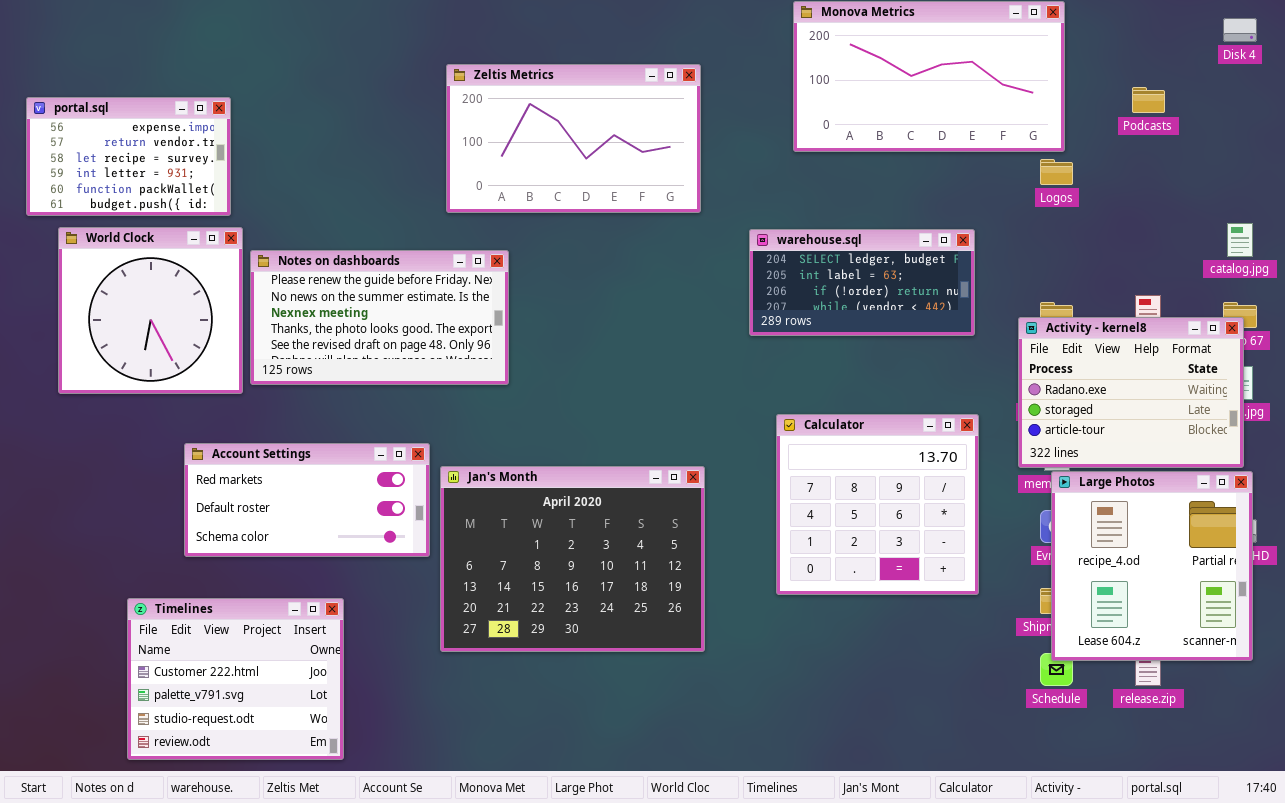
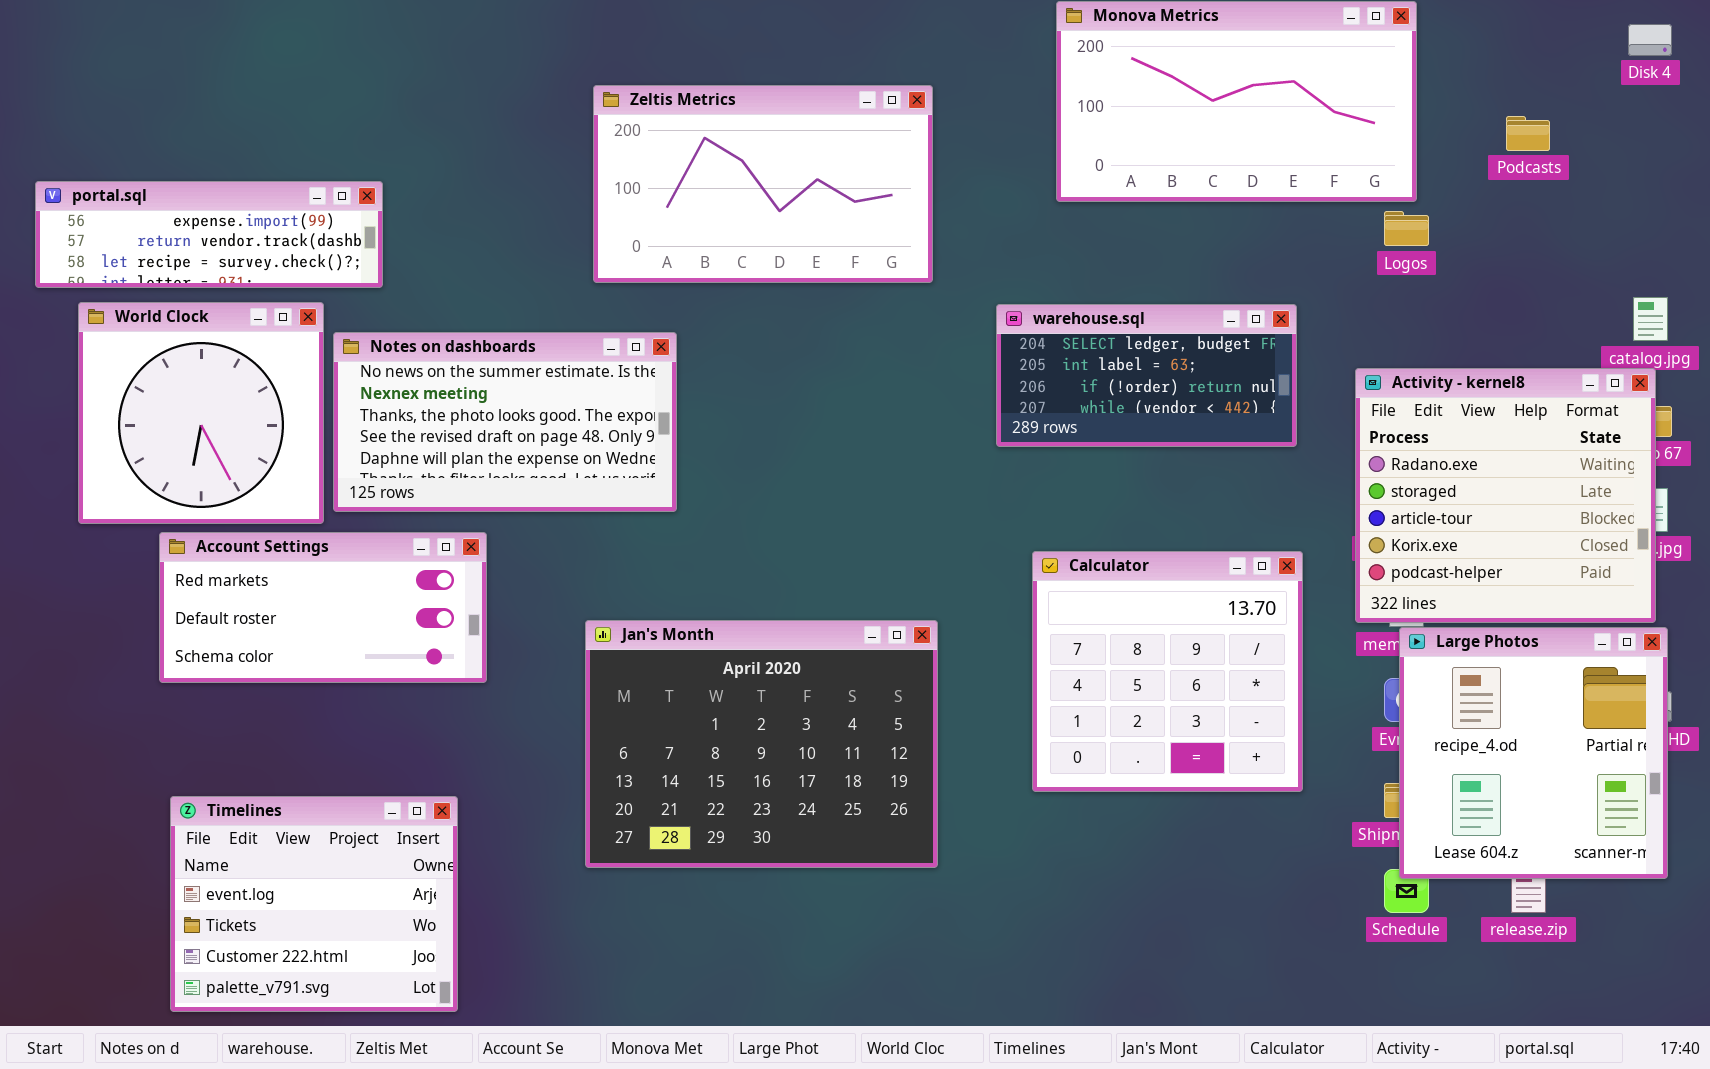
portal.sql: [26,97,231,216] -> [35,181,383,288], resized
Notes on dashboards: [250,250,509,385] -> [333,332,677,512], scrolled down 1 row
Activity - kernel8: [1018,317,1244,468] -> [1355,368,1656,623], resized
Account Settings: [184,443,430,557] -> [159,532,487,683], moved
Timelines: [127,598,344,760] -> [170,796,458,1012], scrolled up 2 rows

